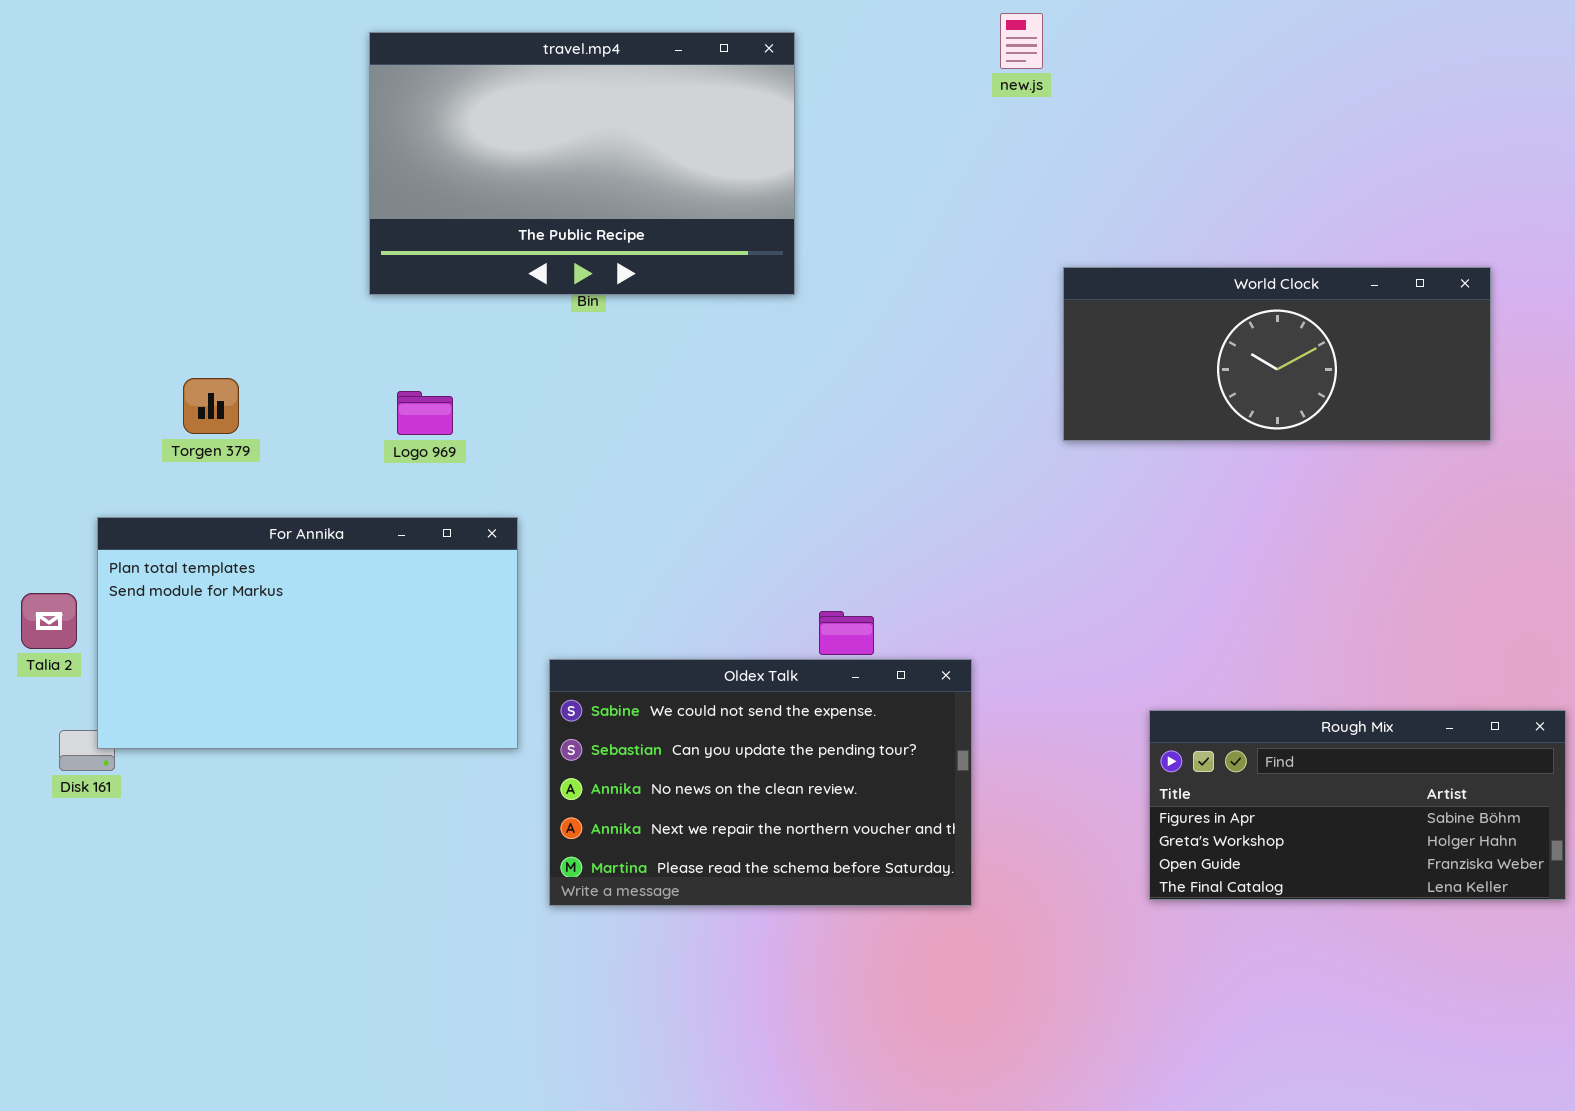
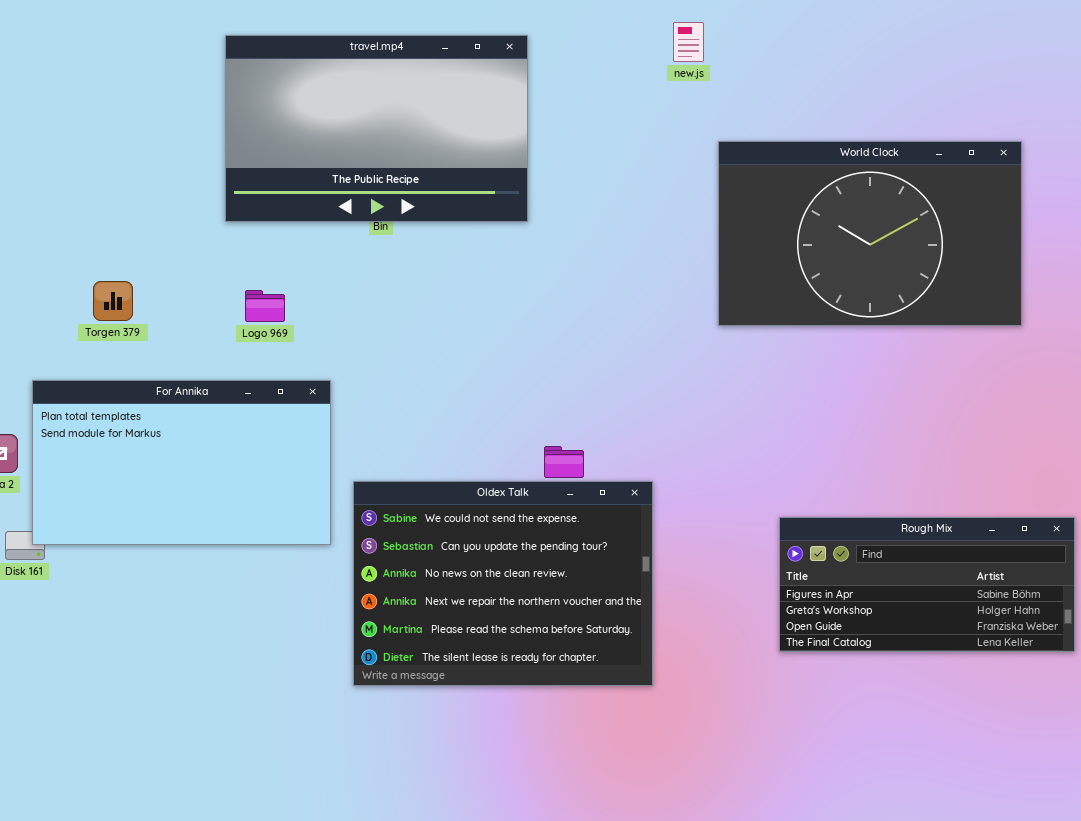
World Clock: [1063,267,1491,441] -> [718,141,1022,326], resized
Oldex Talk: [549,659,972,906] -> [353,481,653,686], resized

